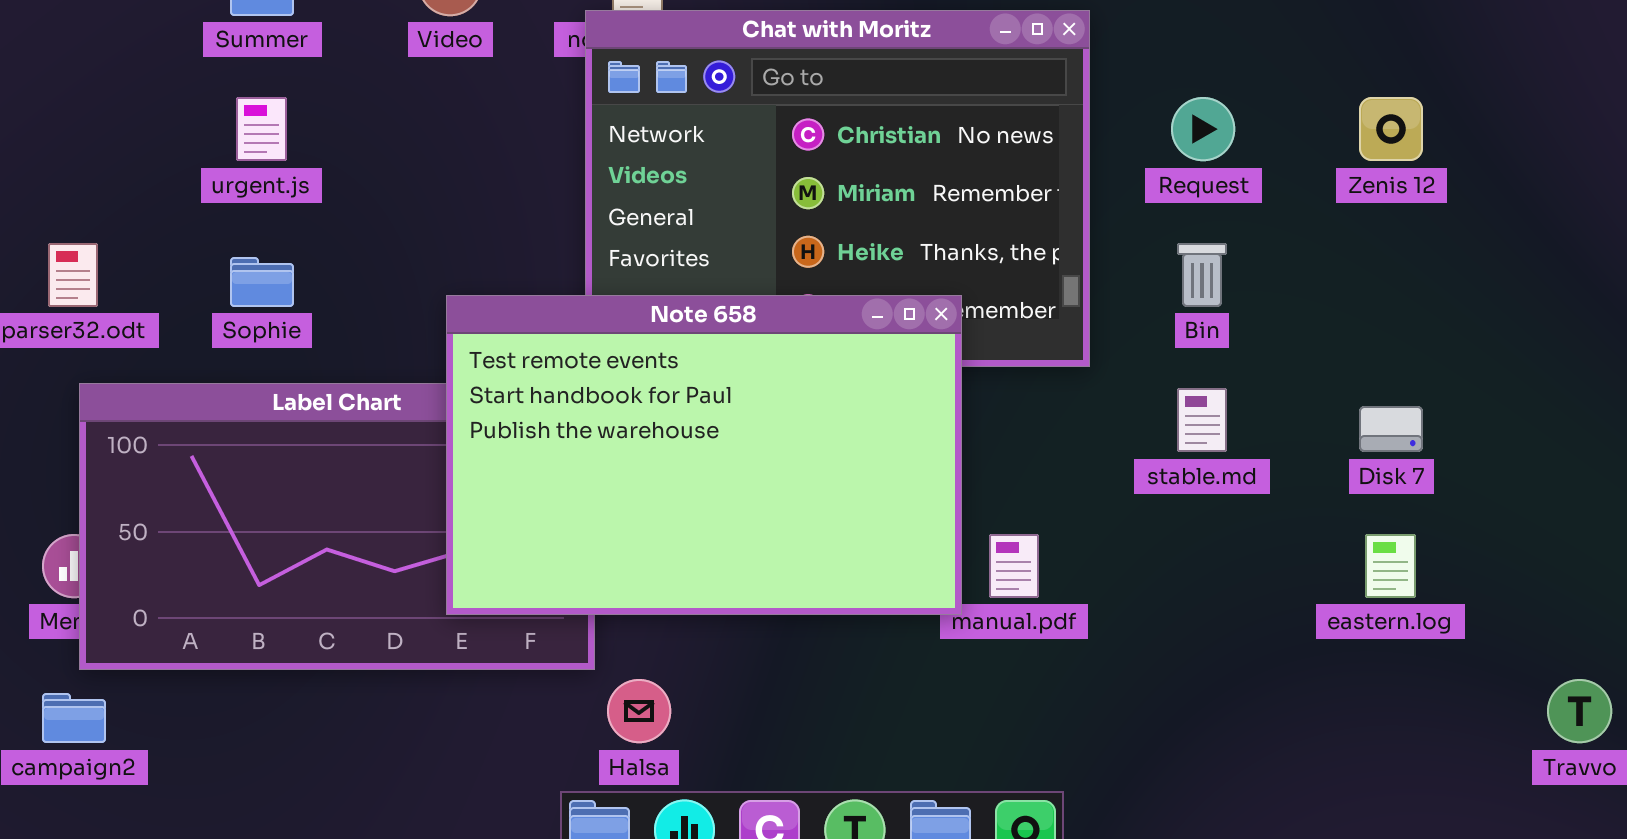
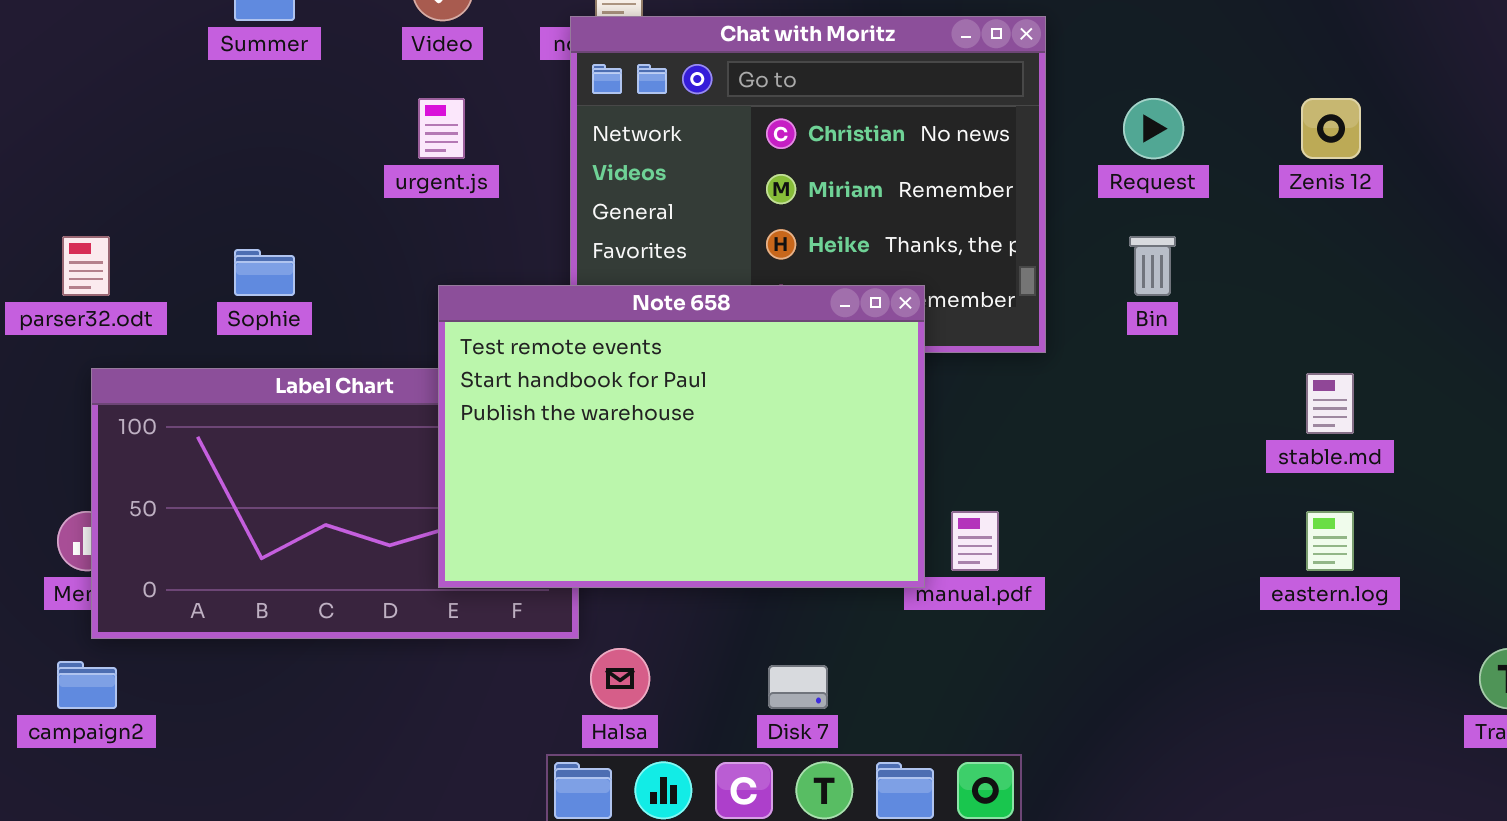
urgent.js: [236,97,287,161] -> [418,98,465,159], moved
stable.md: [1177,388,1227,452] -> [1306,373,1354,434], moved
Disk 7: [1359,406,1423,452] -> [768,665,828,709], moved

